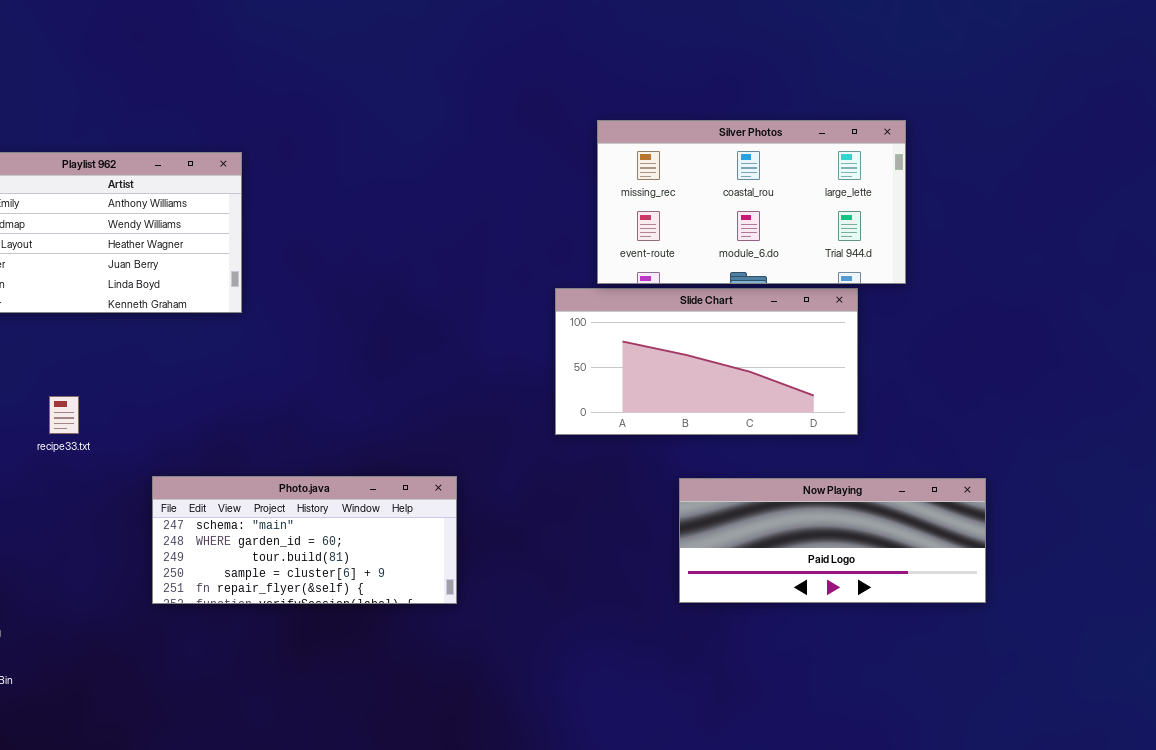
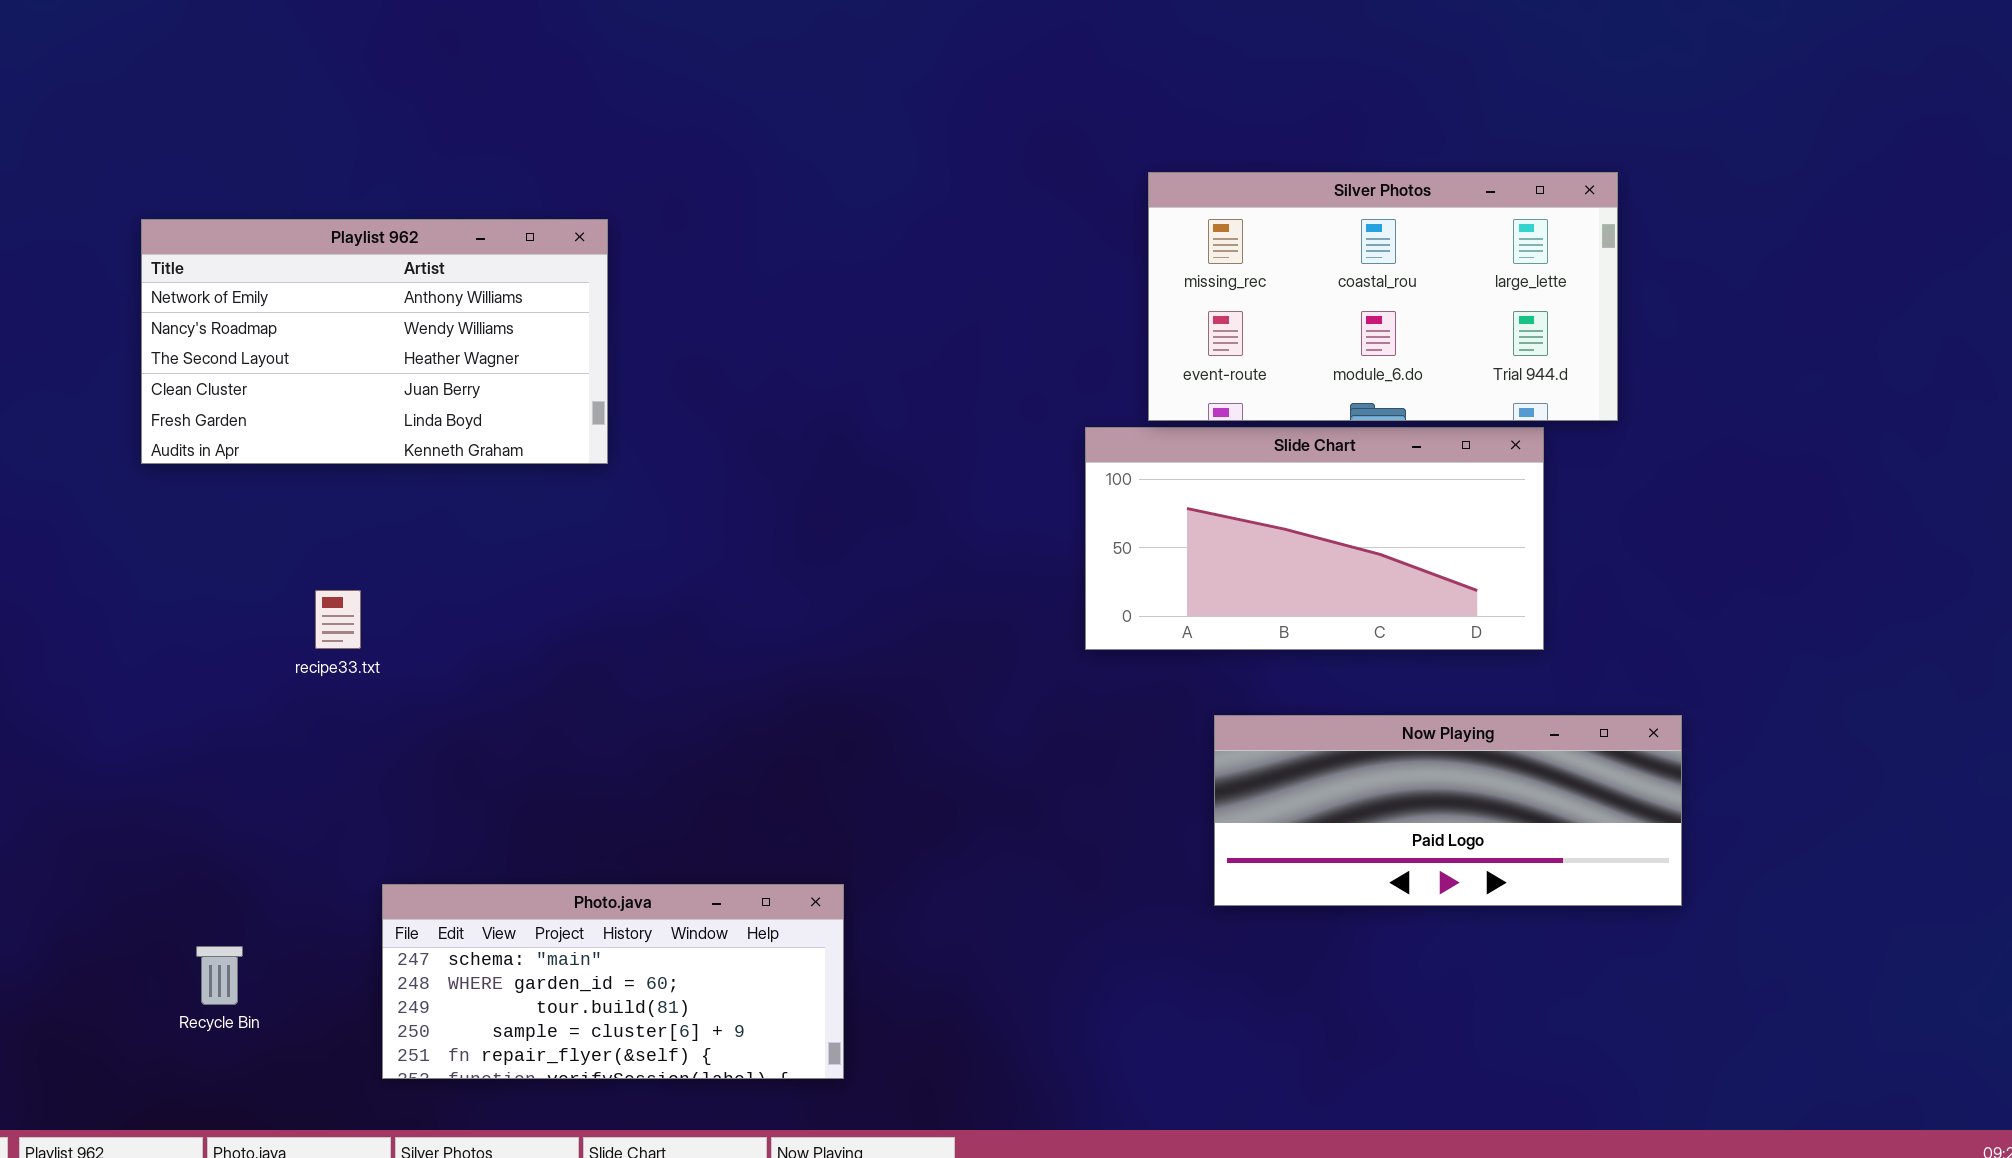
Photo.java: [152,476,457,604] -> [382,884,844,1079], moved
Now Playing: [679,478,986,603] -> [1214,715,1682,906], moved

